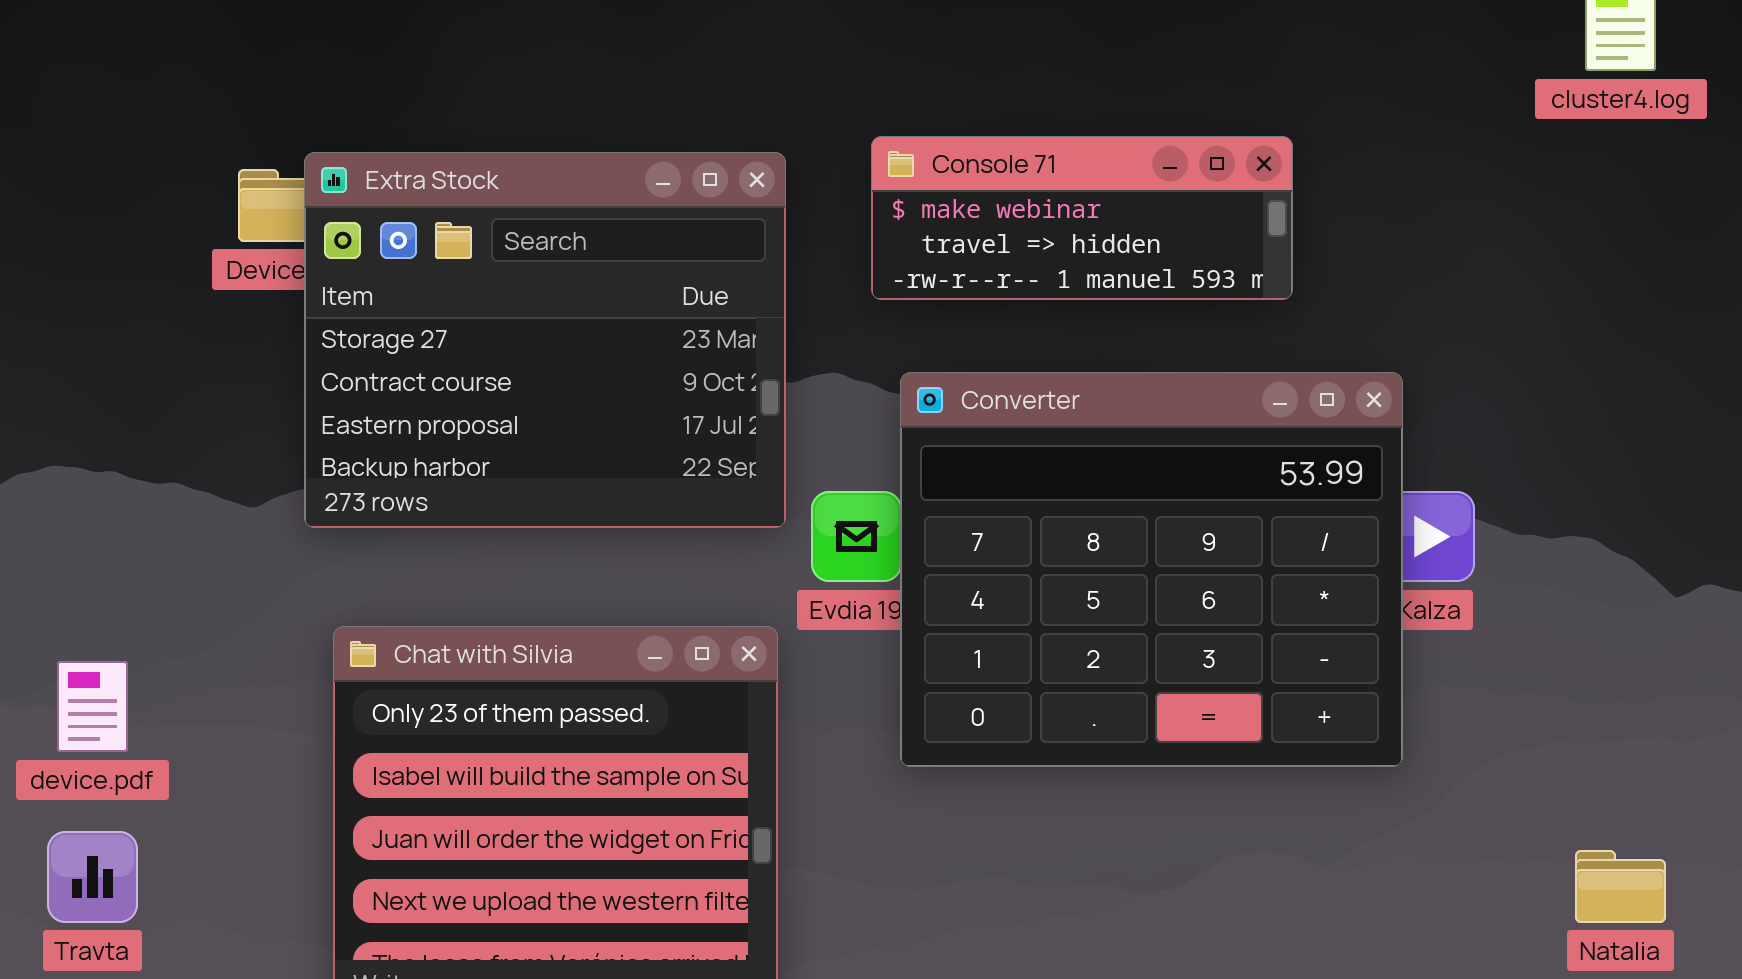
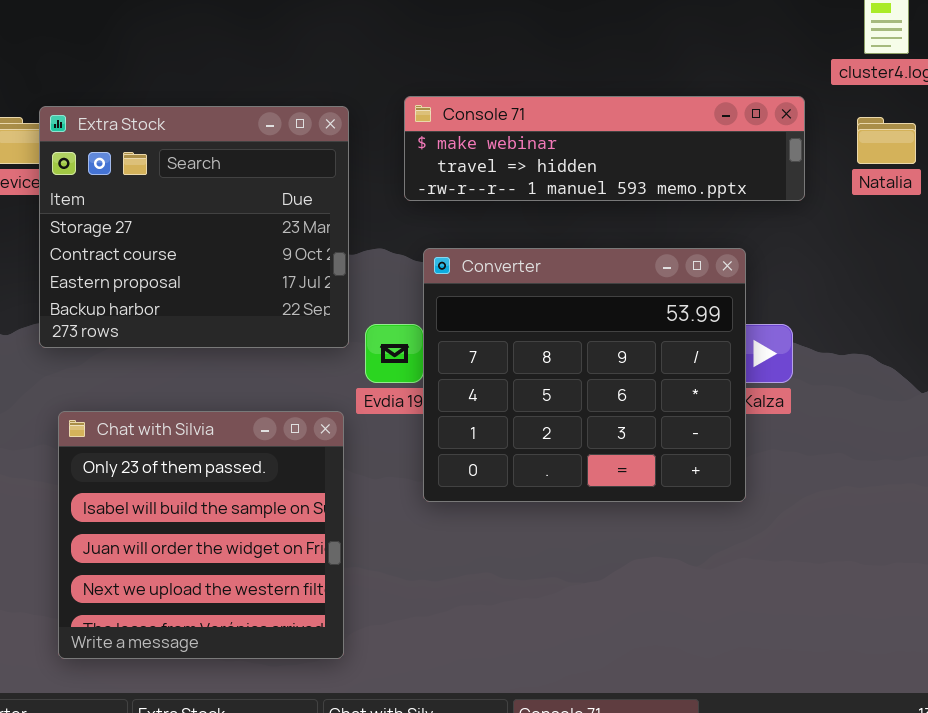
Console 71: [871,136,1293,300] -> [404,96,805,201], resized
Natalia: [1575,850,1666,923] -> [857,117,916,164], moved

